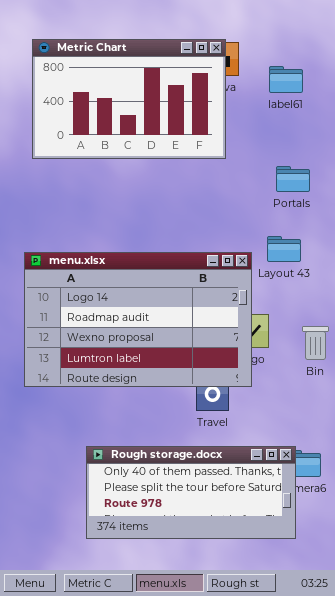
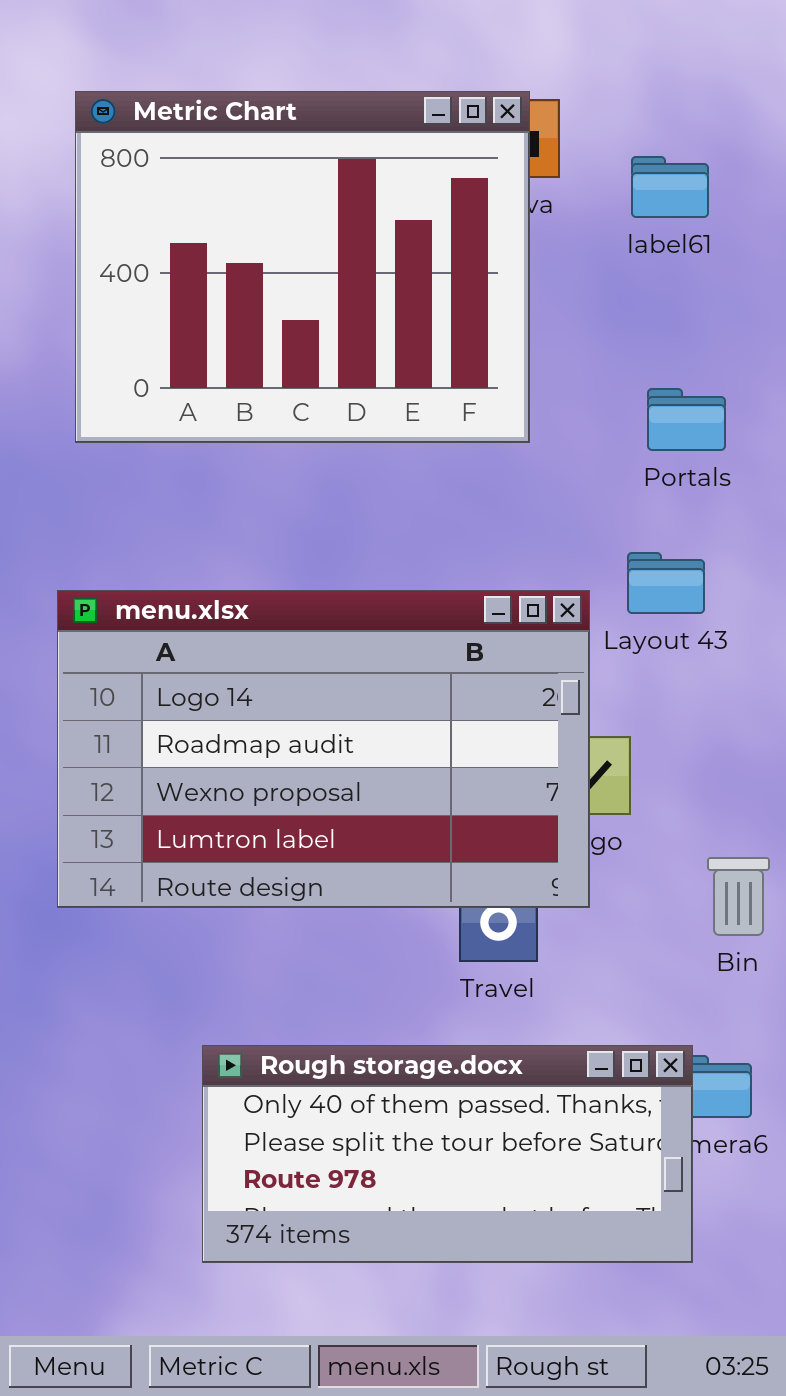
Metric Chart: [32,39,226,159] -> [75,91,530,443], resized
Bin: [302,326,329,360] -> [707,857,770,936], moved

